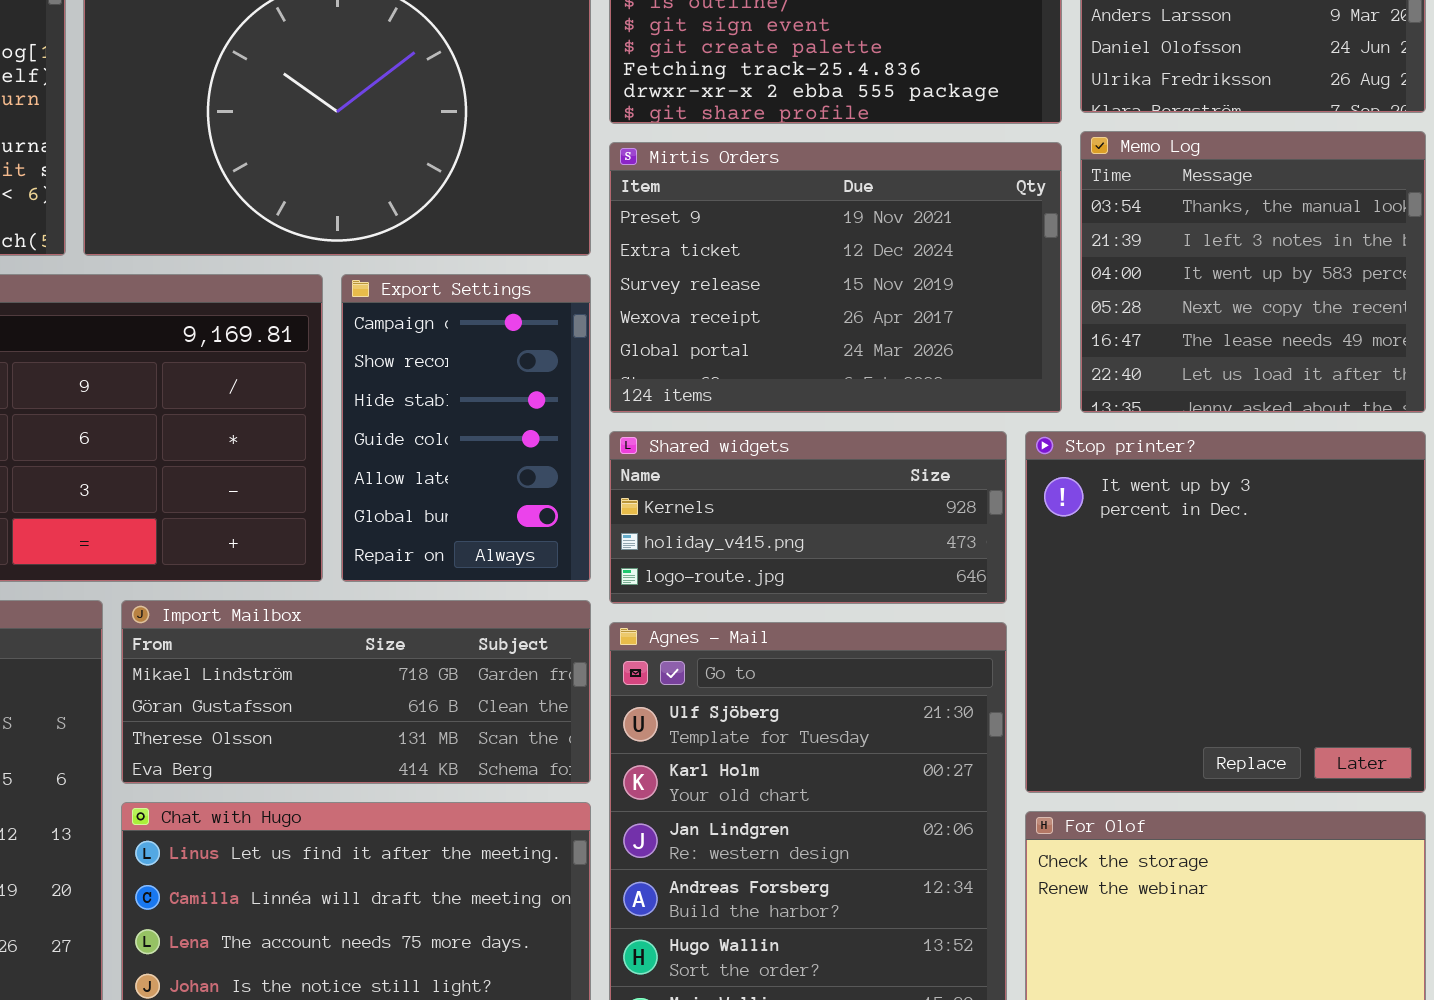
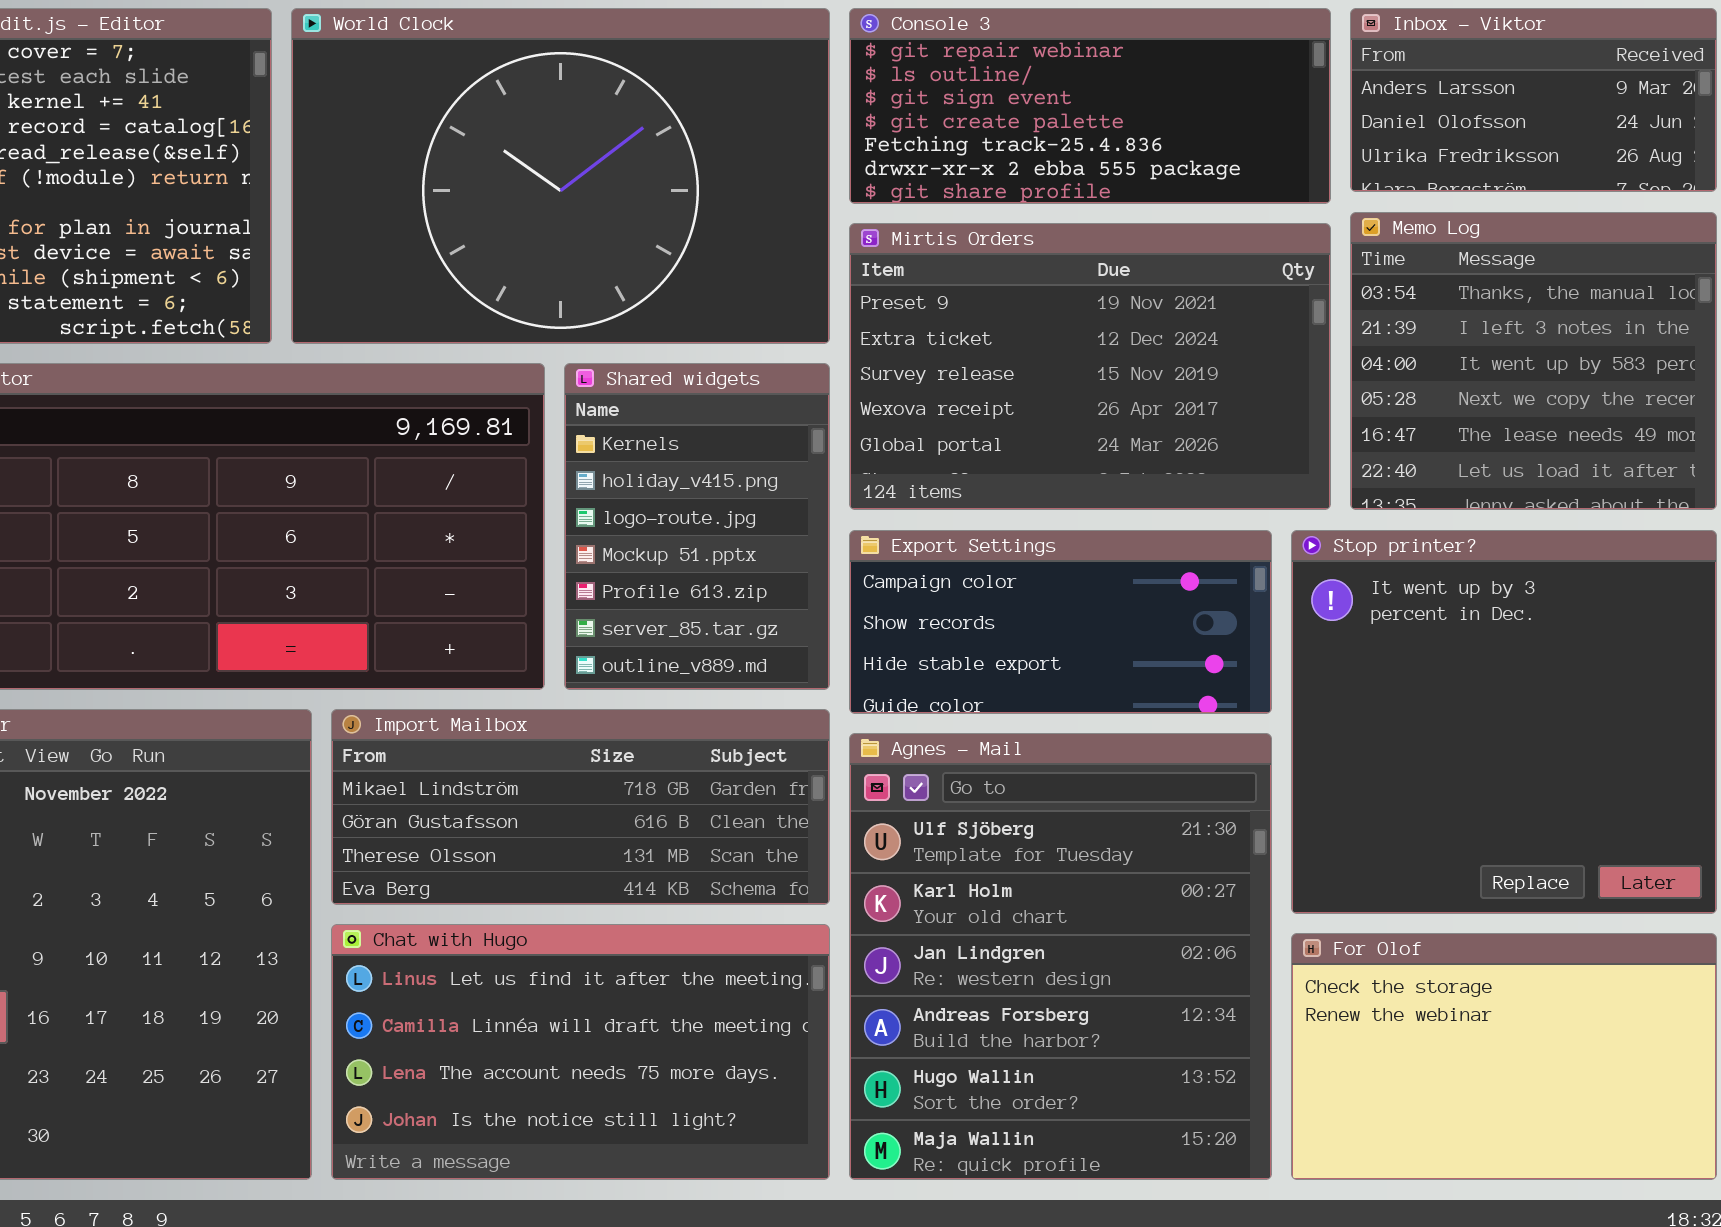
Export Settings: [341,274,591,582] -> [849,530,1272,714], moved, resized
Shared widgets: [609,431,1007,604] -> [564,363,830,690], moved, resized

